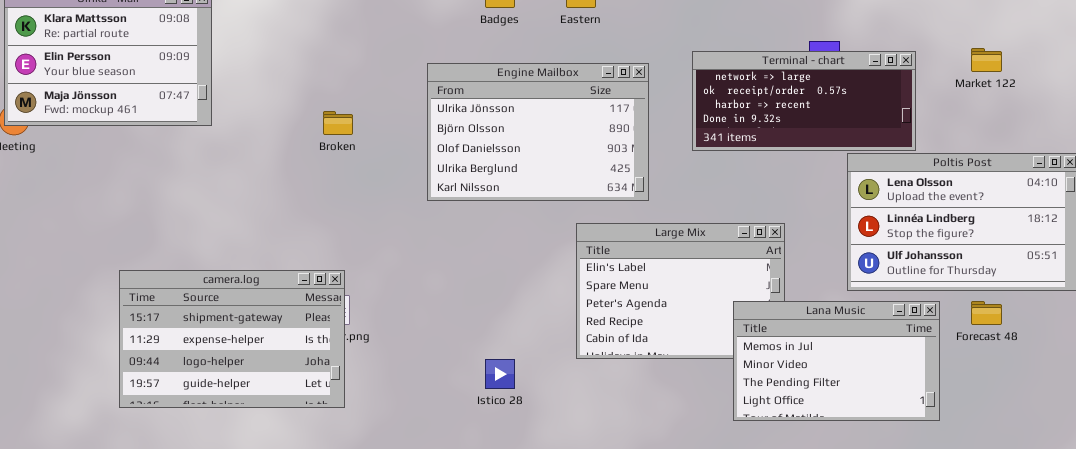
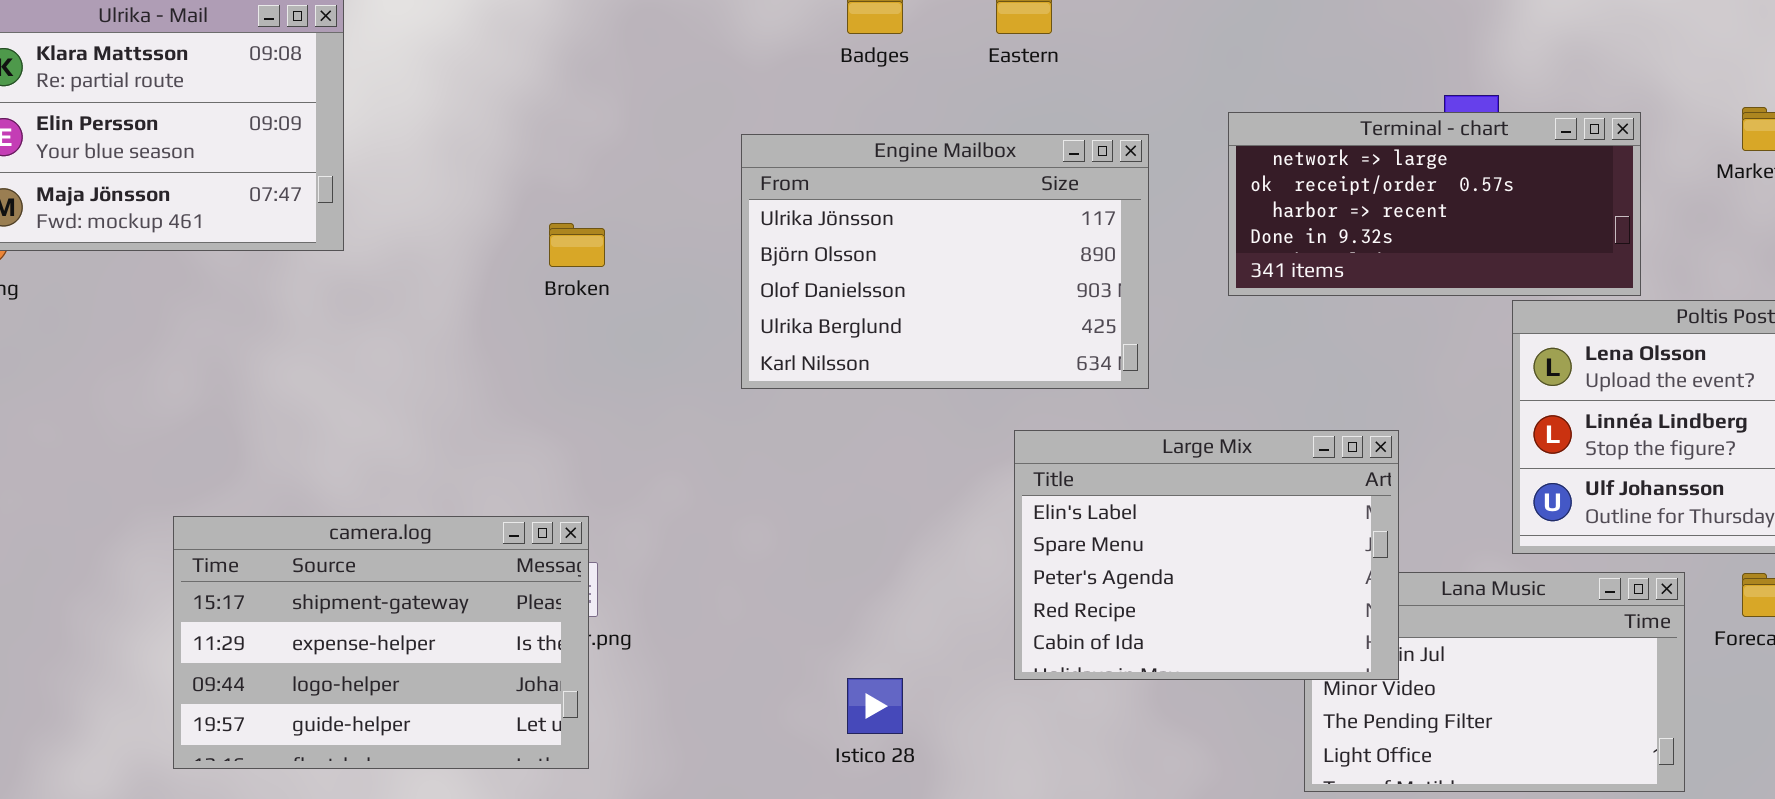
Large Mix: [576,223,785,359] -> [1014,430,1399,680], raised

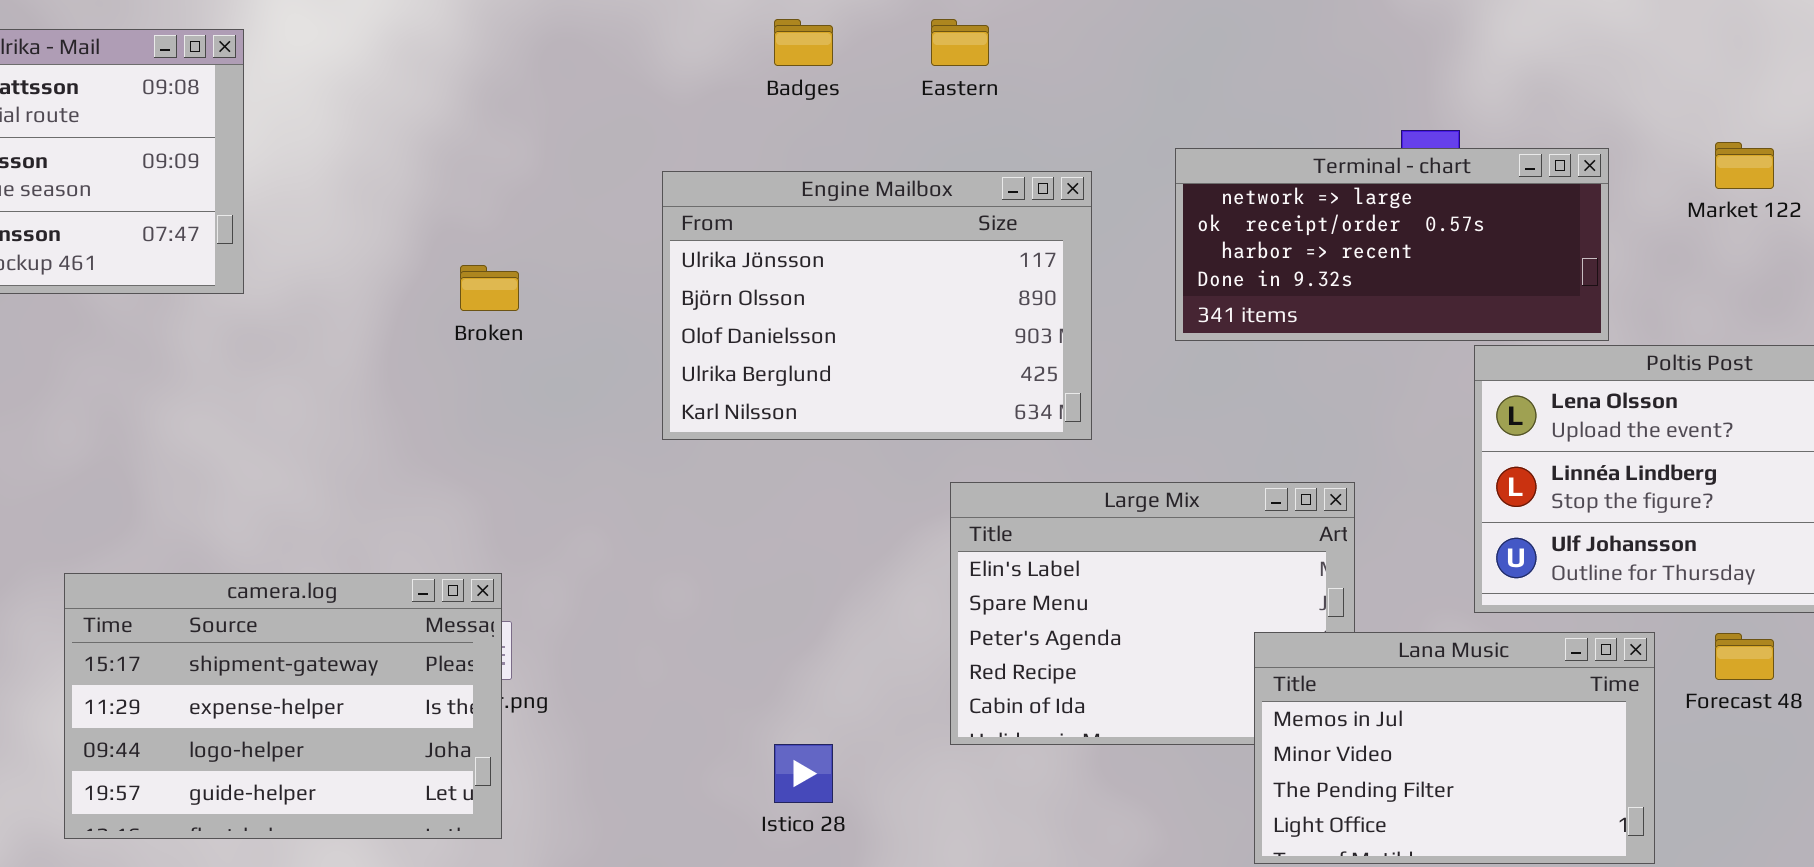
Lana Music: [1304,572,1685,792] -> [1254,632,1655,864], raised

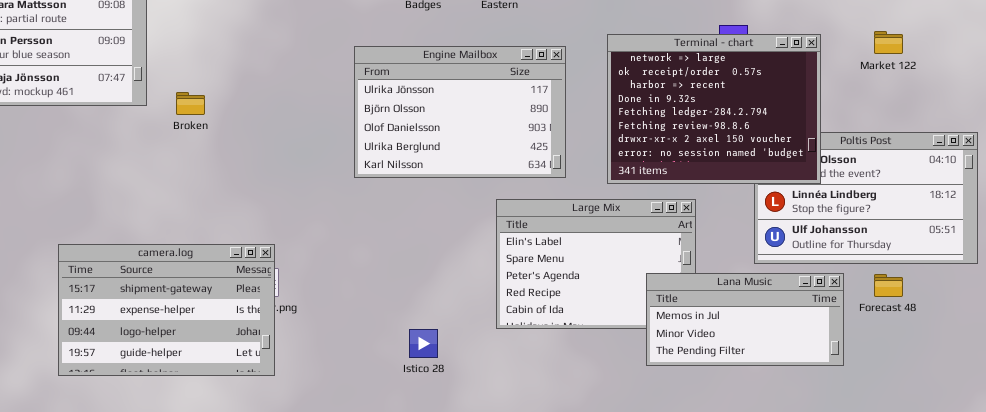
Terminal - chart: [1175,148,1609,341] -> [607,34,821,184], resized
Broken: [460,265,519,311] -> [176,92,205,115], moved
Lana Music: [1254,632,1655,864] -> [646,273,844,366], resized

